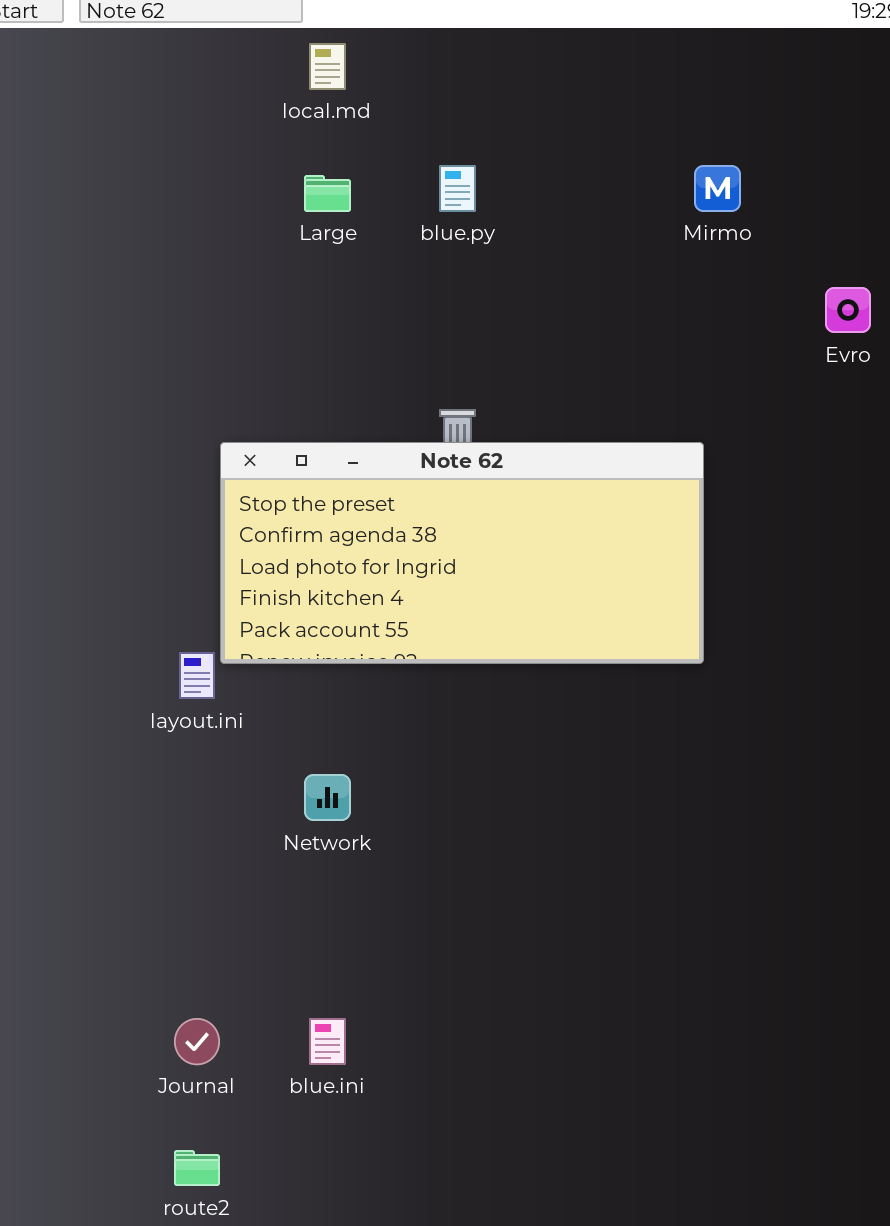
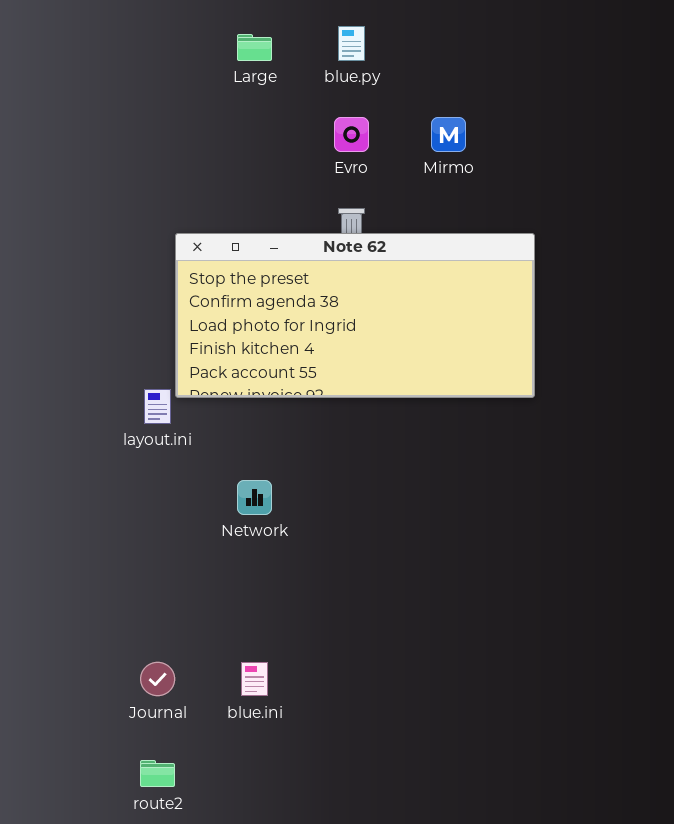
Mirmo: [694,165,741,212] -> [431,117,466,152], moved
Evro: [825,287,871,333] -> [334,117,369,152], moved

